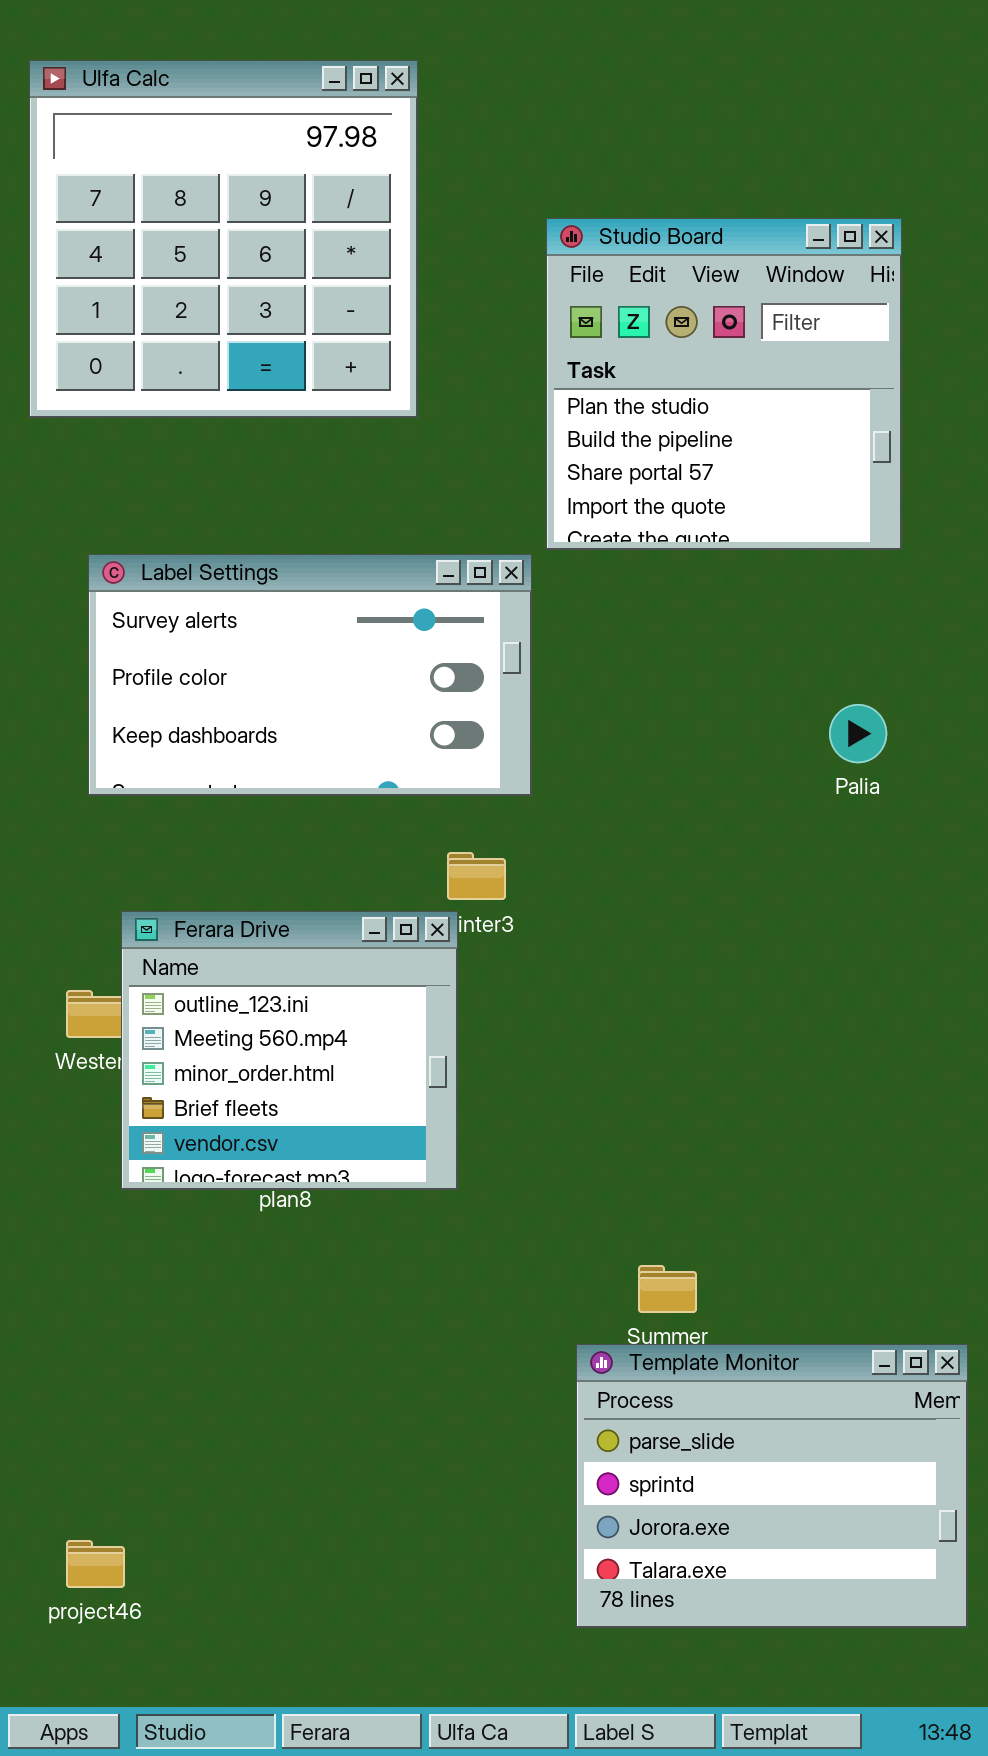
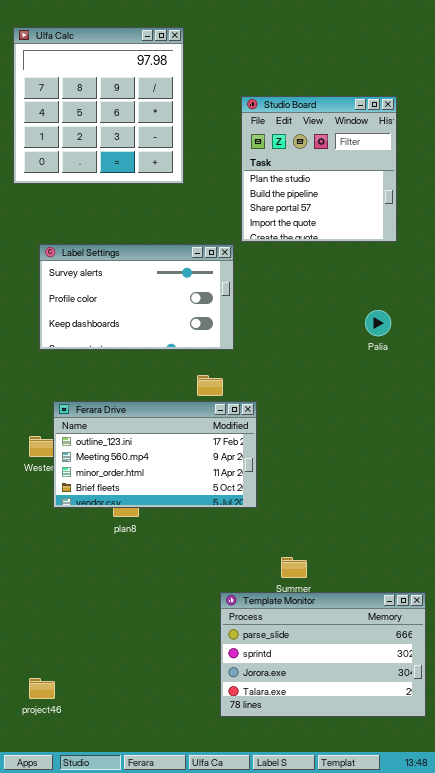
Ferara Drive: [121,911,458,1190] -> [53,401,257,508], resized
Template Monitor: [576,1344,968,1628] -> [220,592,426,717], resized

